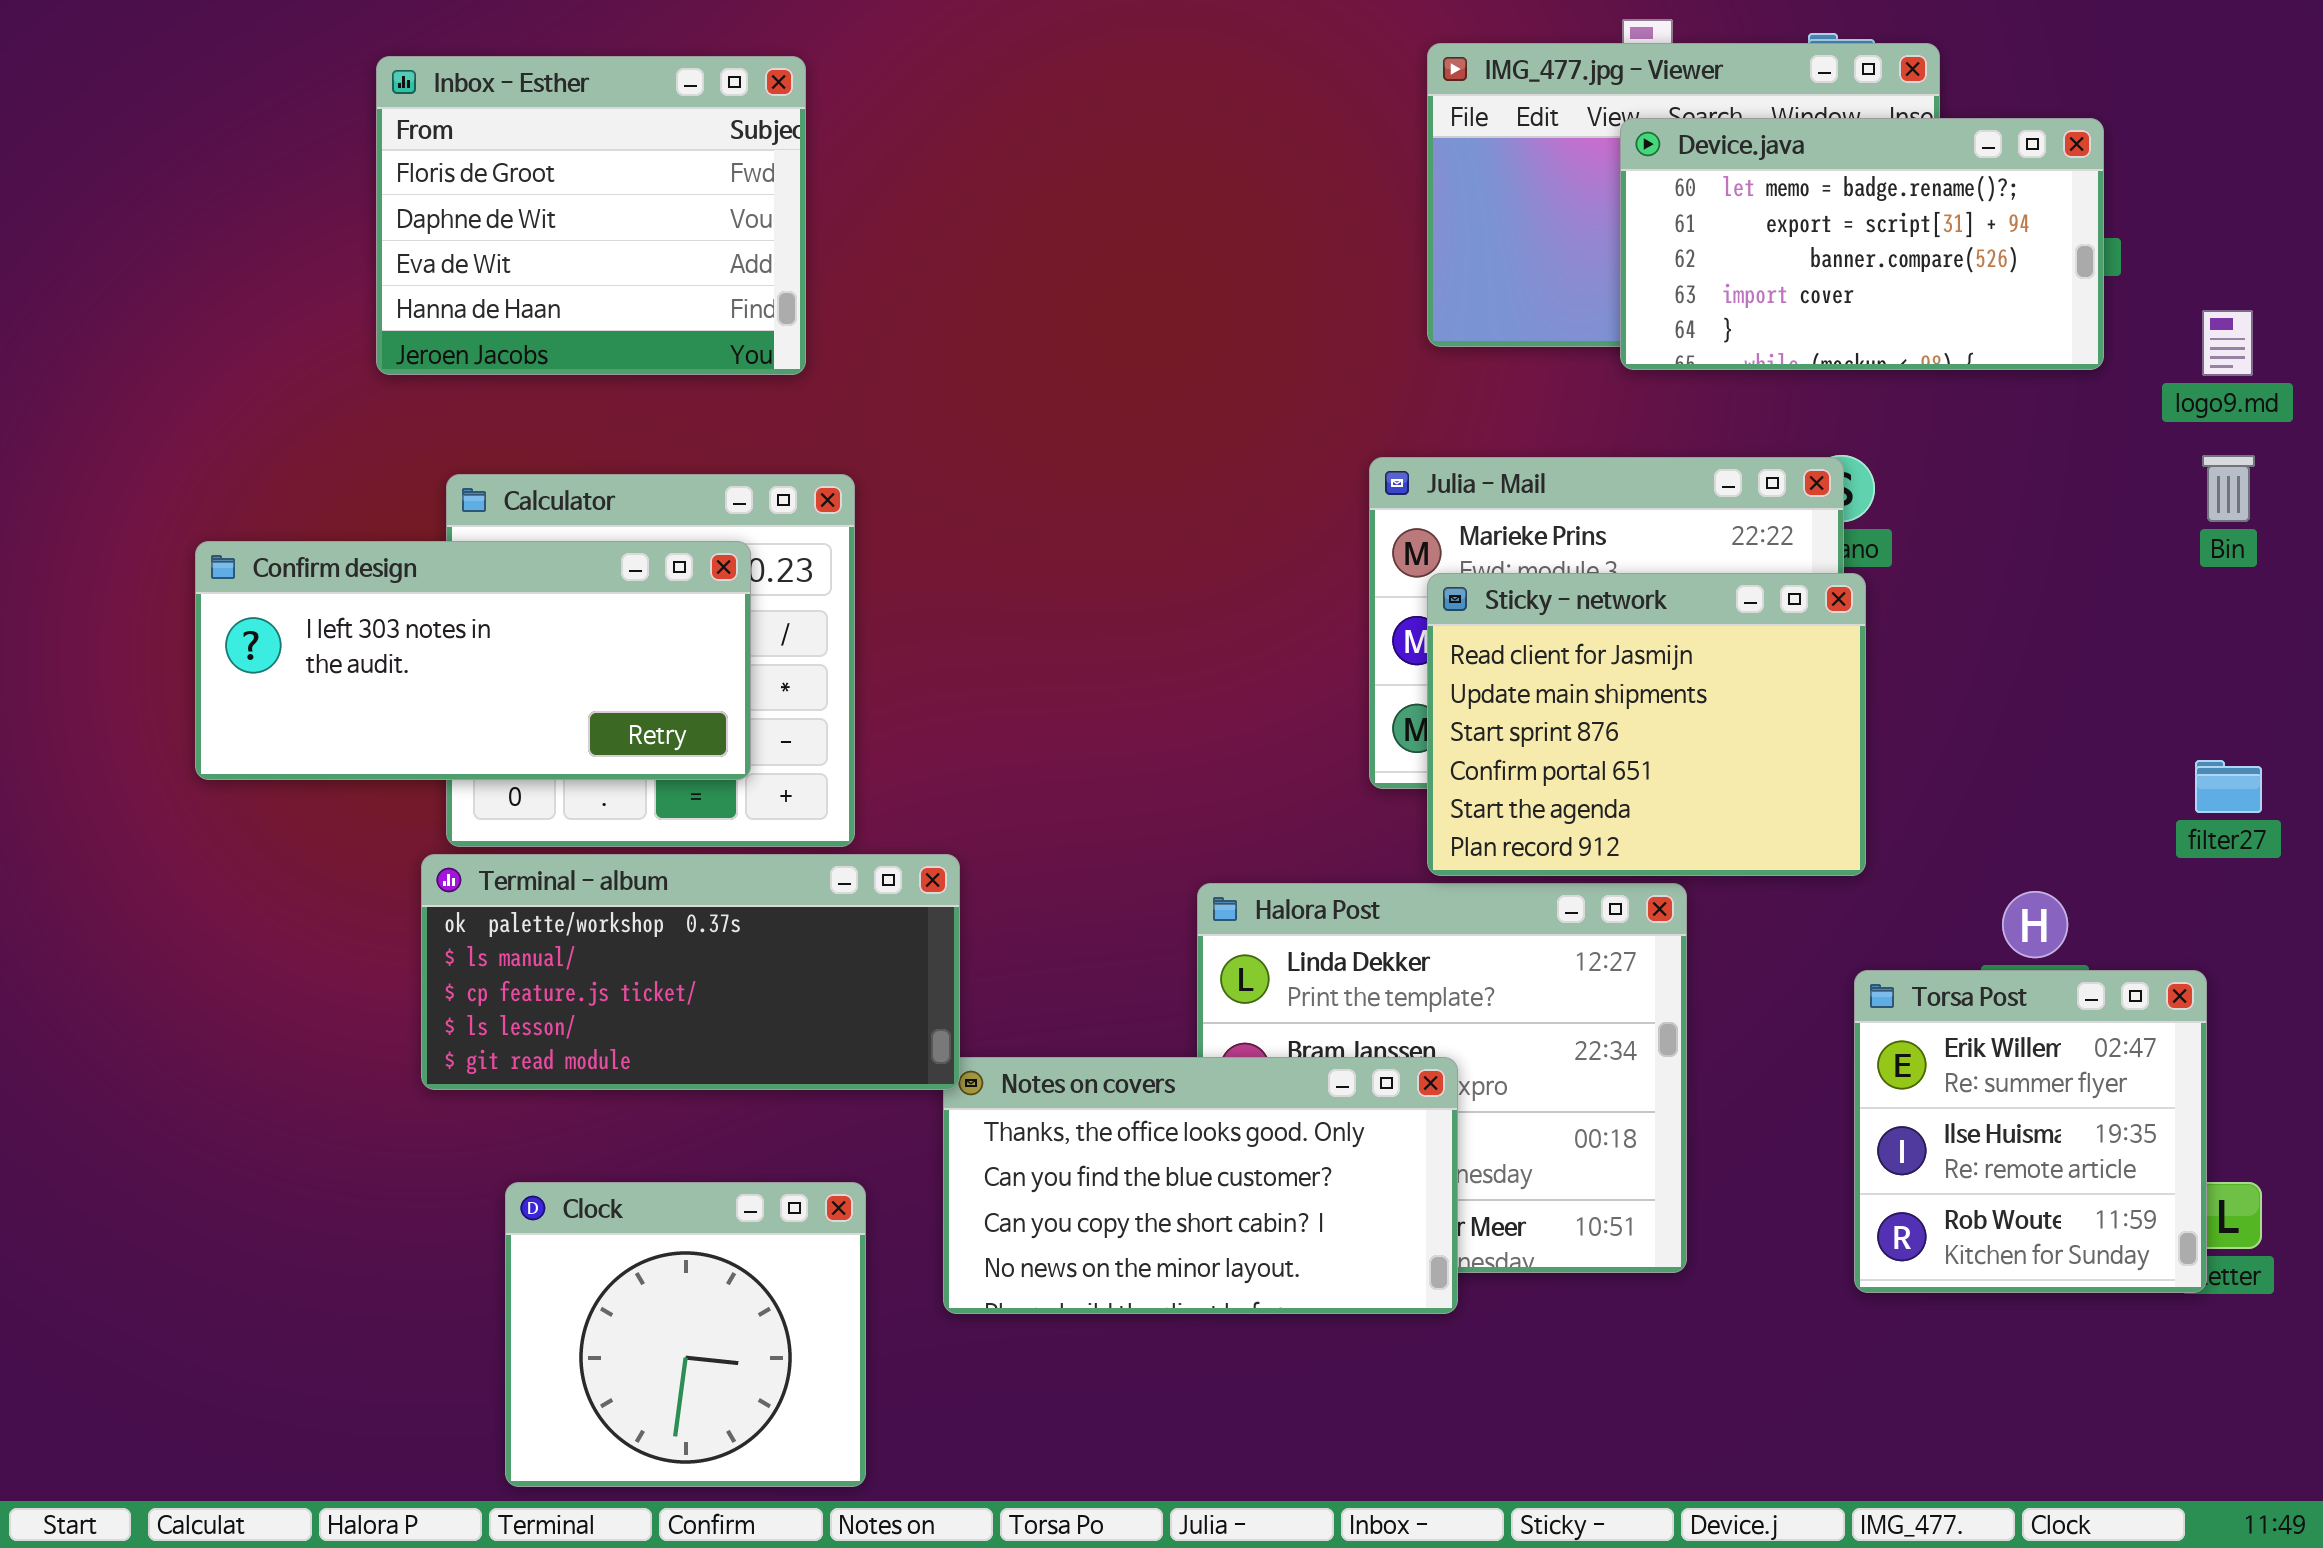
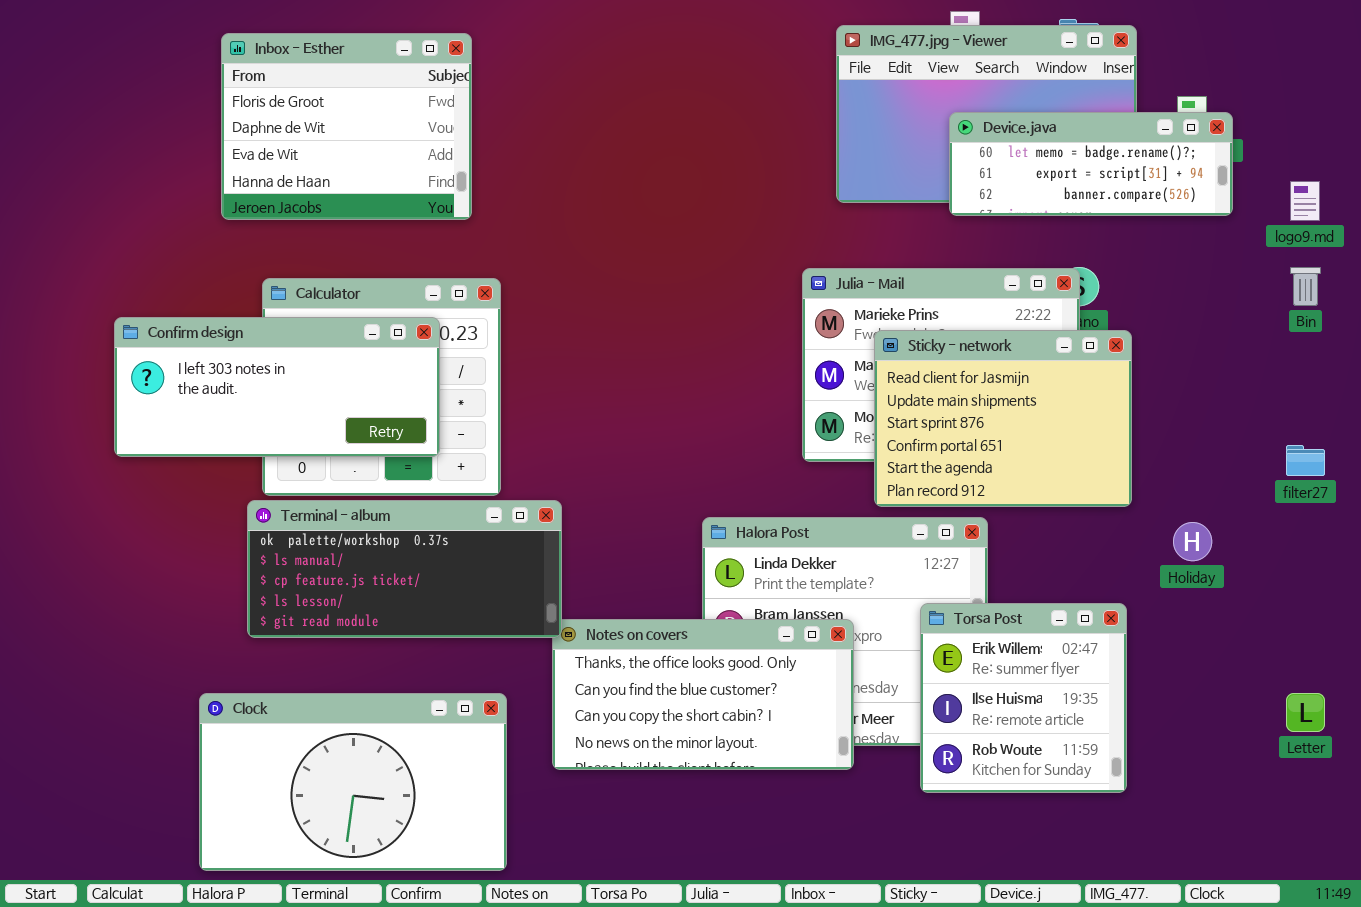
Device.java: [1620,118,2104,370] -> [949,112,1233,216], resized
Sticky - network: [1427,573,1866,876] -> [874,330,1132,507], moved
Torsa Post: [1854,970,2207,1293] -> [920,603,1127,793], moved
Clock: [505,1182,866,1487] -> [199,693,507,871], resized

